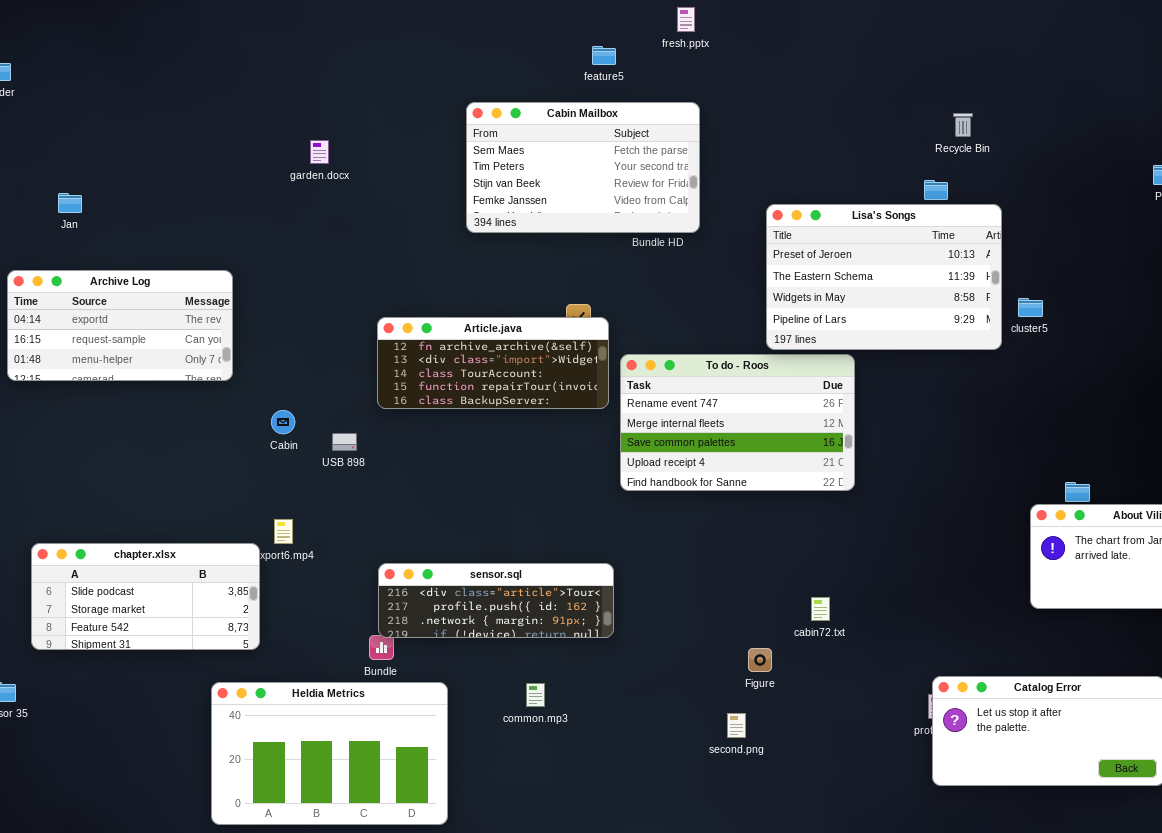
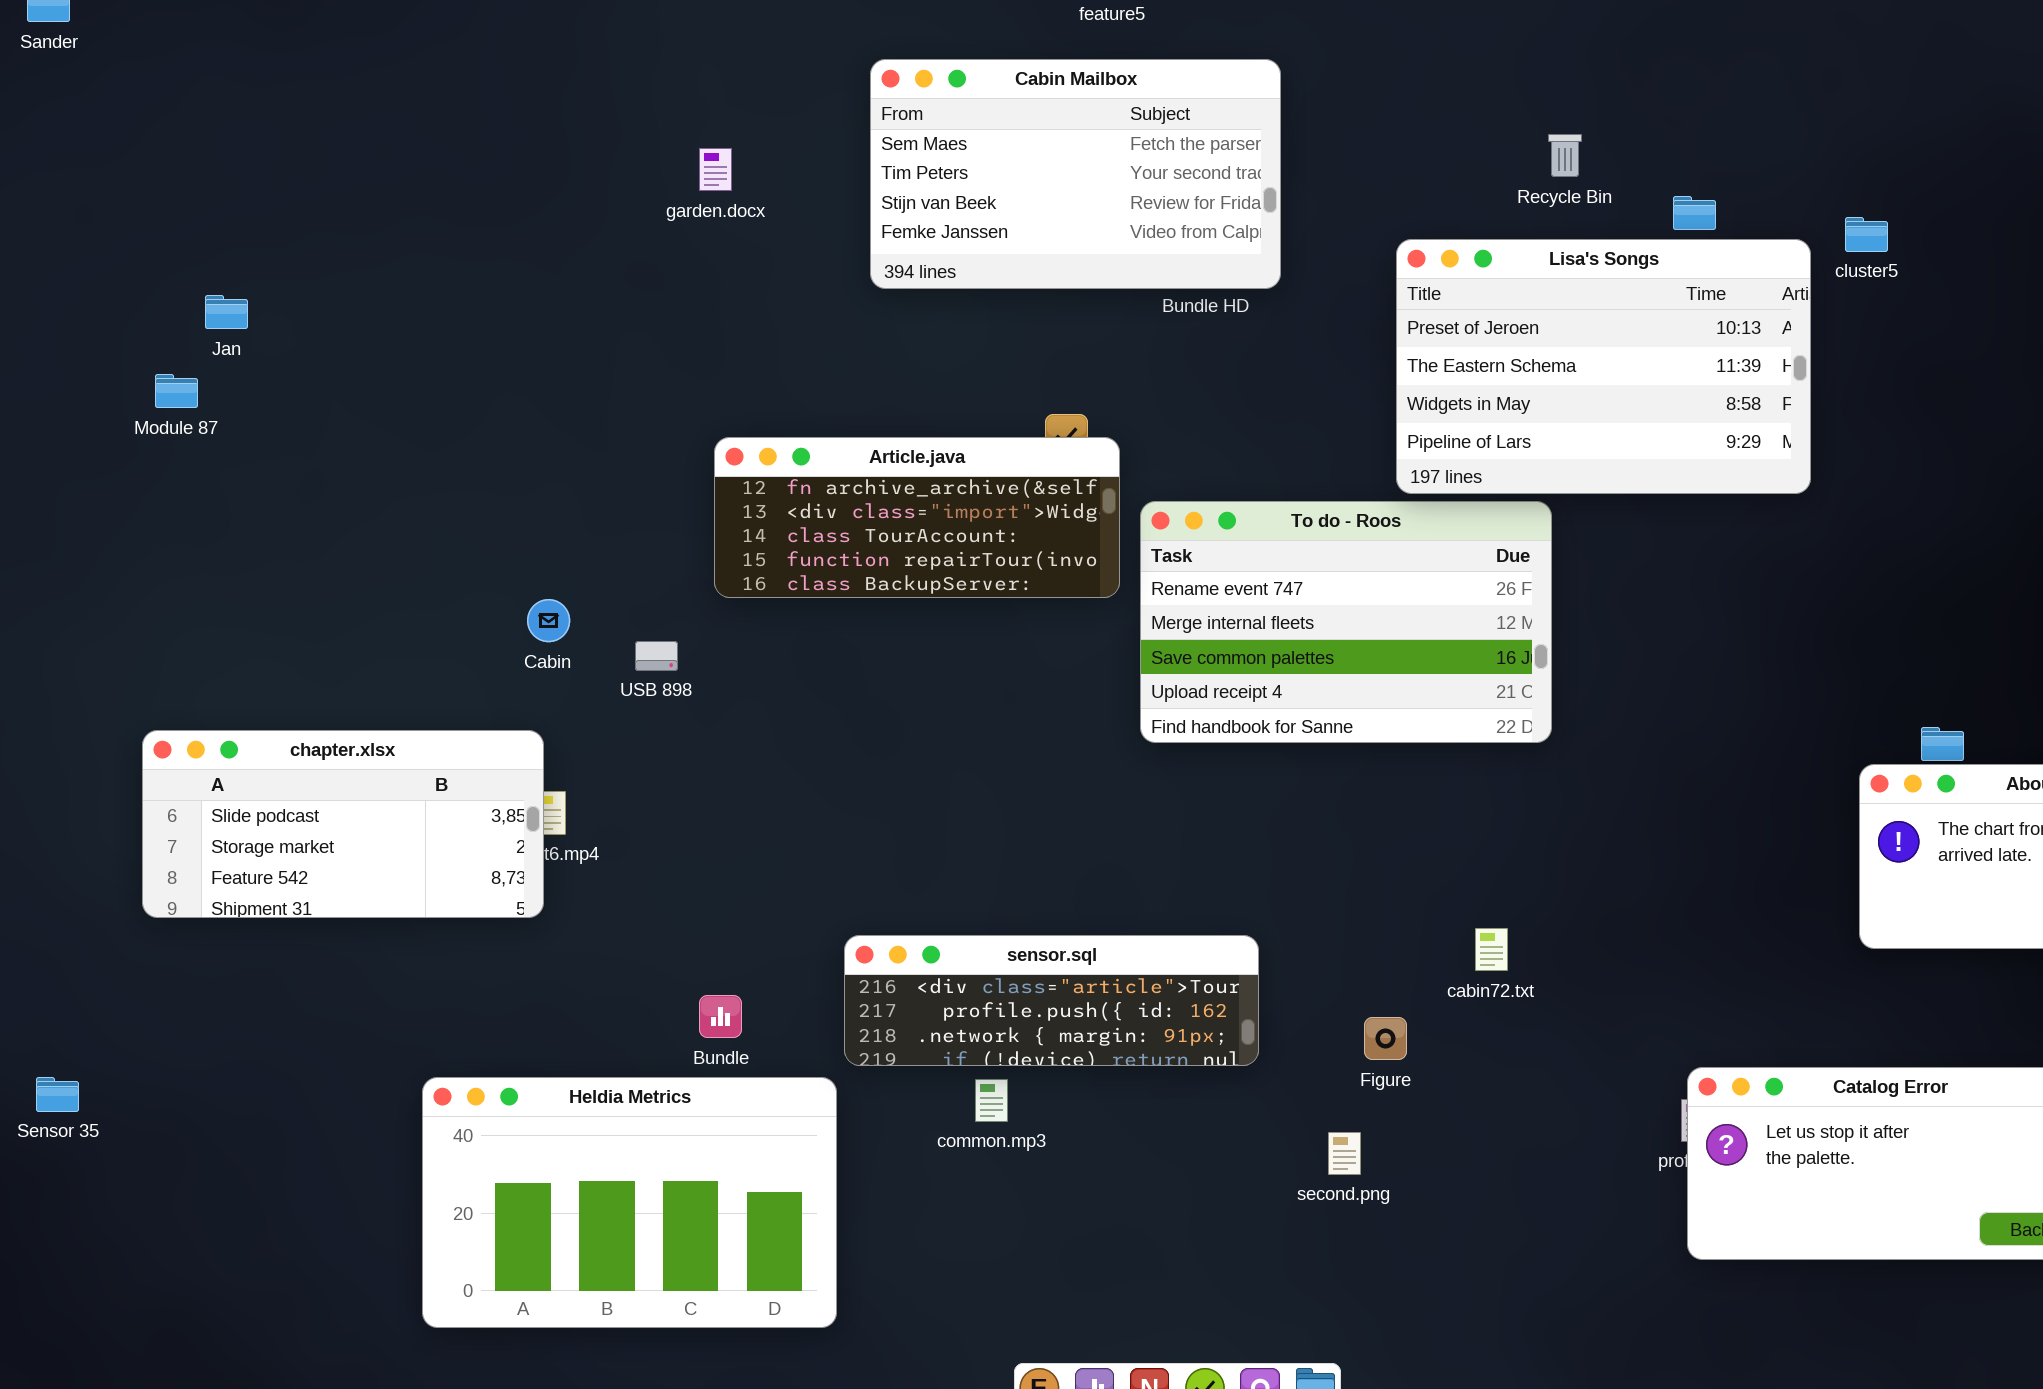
Recycle Bin: [953,113,973,137] -> [1548,134,1582,177], moved
garden.docx: [310,140,329,164] -> [699,148,732,191], moved
Jan: [58,193,82,213] -> [205,295,248,329], moved
Archive Log: [7,270,233,381] -> none, closed
cluster5: [1018,298,1043,317] -> [1845,217,1888,252], moved
chapter.xlsx: [31,543,260,650] -> [142,730,544,918], moved
sensor.sql: [378,563,614,638] -> [844,935,1259,1066], moved

